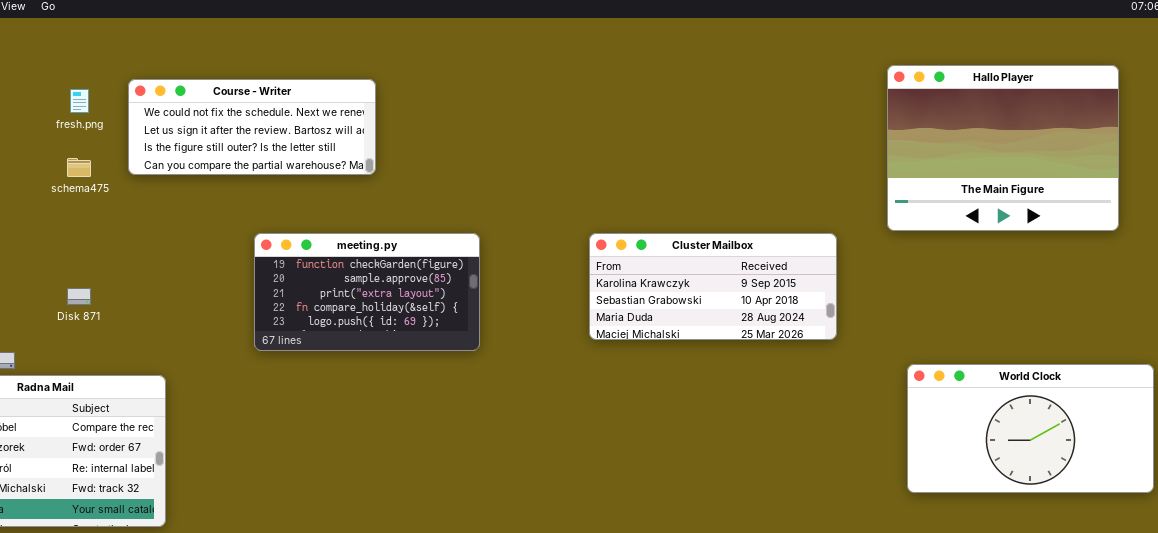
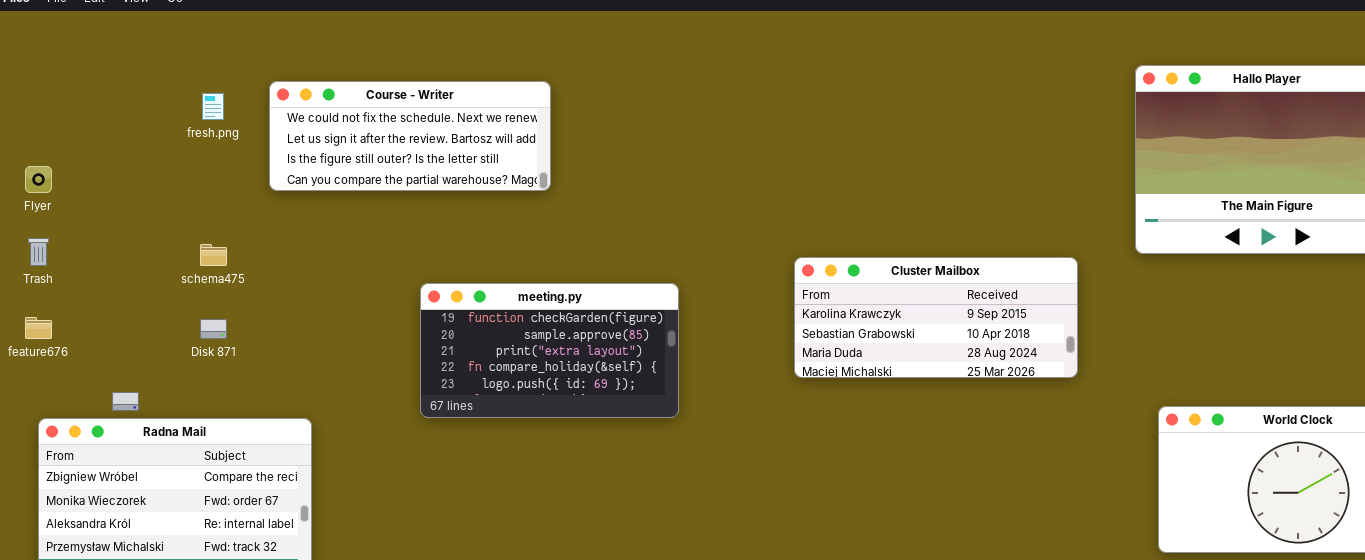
schema475: [67,158,91,177] -> [200,244,227,266], moved
meeting.py: [254,233,480,351] -> [420,283,679,418], moved

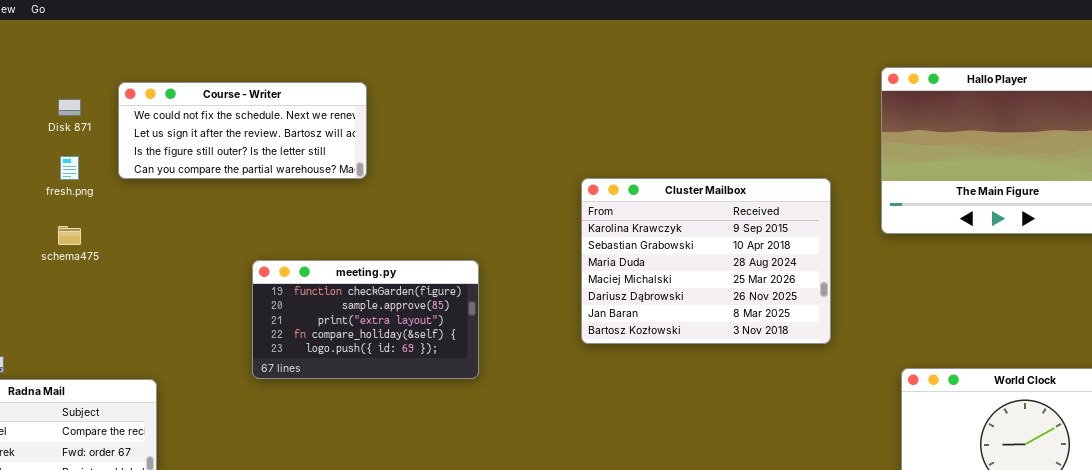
fresh.png: [202,93,224,120] -> [60,156,79,180], moved
Cluster Mailbox: [794,257,1078,378] -> [581,178,831,344], resized
Disk 871: [200,319,227,339] -> [58,99,81,116], moved

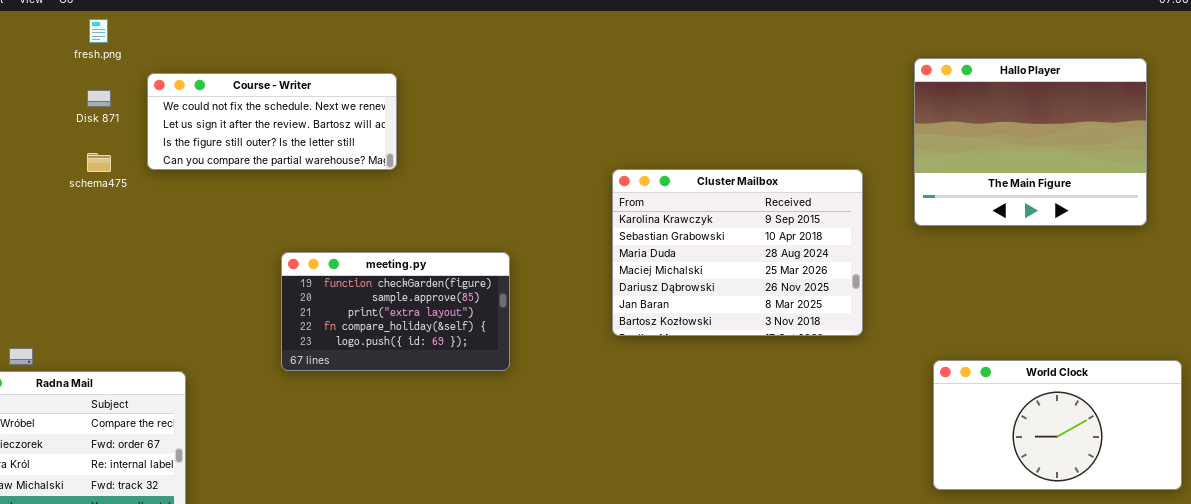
fresh.png: [60,156,79,180] -> [89,19,108,43], moved
schema475: [58,226,81,245] -> [87,153,111,172], moved

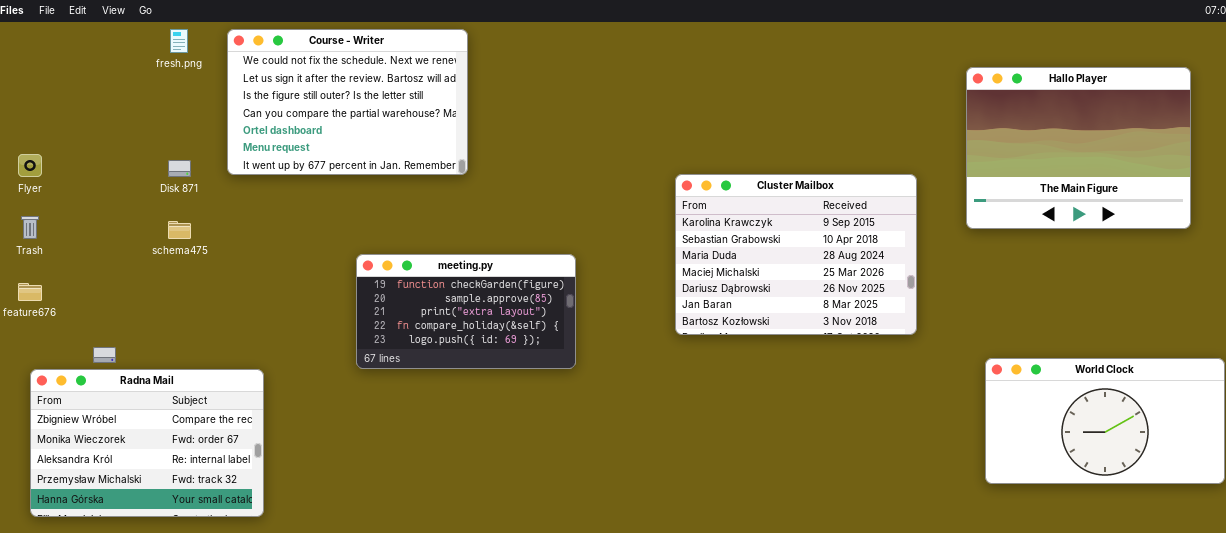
Course - Writer: [147,73,397,170] -> [227,29,468,175], resized
Disk 871: [87,90,111,107] -> [168,160,191,177], moved
schema475: [87,153,111,172] -> [168,221,191,239], moved

